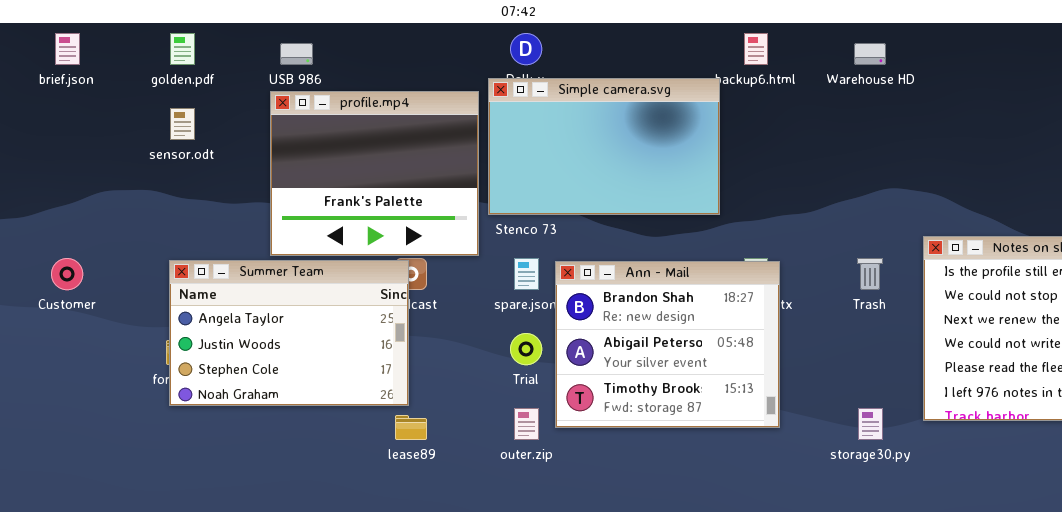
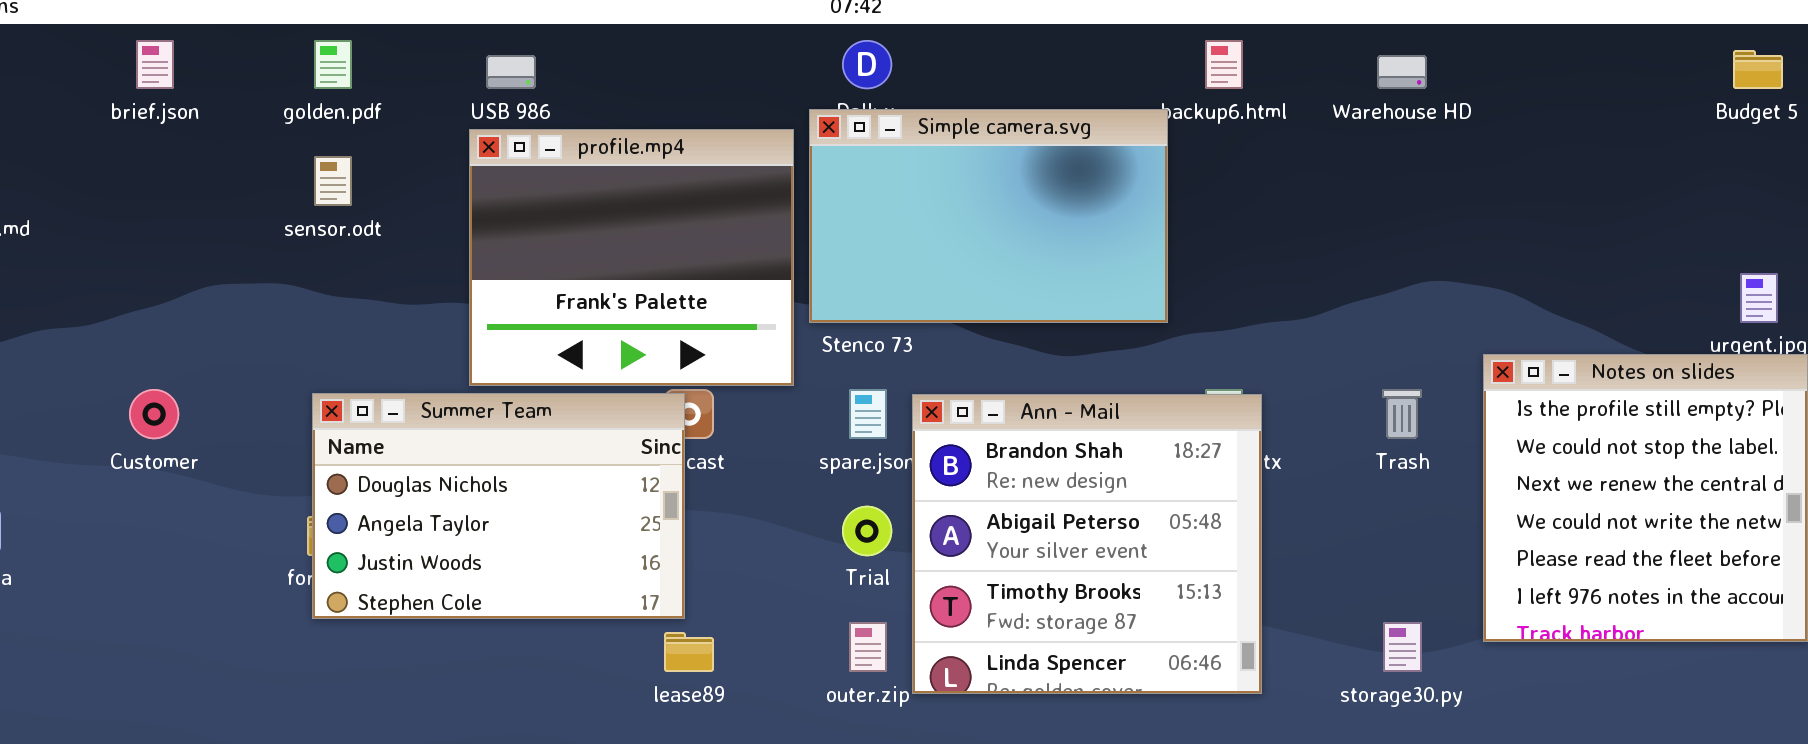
Summer Team: [169,260,409,406] -> [312,393,685,619], scrolled up 1 row
Ann - Mail: [555,261,780,428] -> [912,394,1262,694], resized

